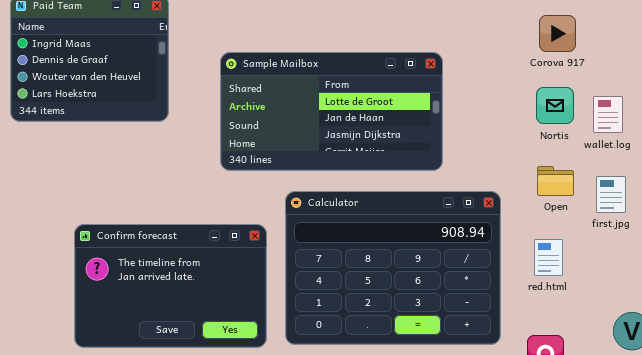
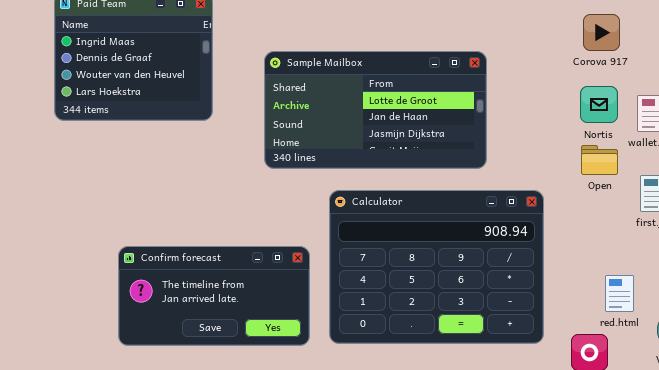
Open: [537,166,574,196] -> [581,145,618,175], moved
Confirm forecast: [74,224,267,348] -> [118,246,310,346], resized
red.html: [534,239,563,276] -> [605,275,634,312], moved

